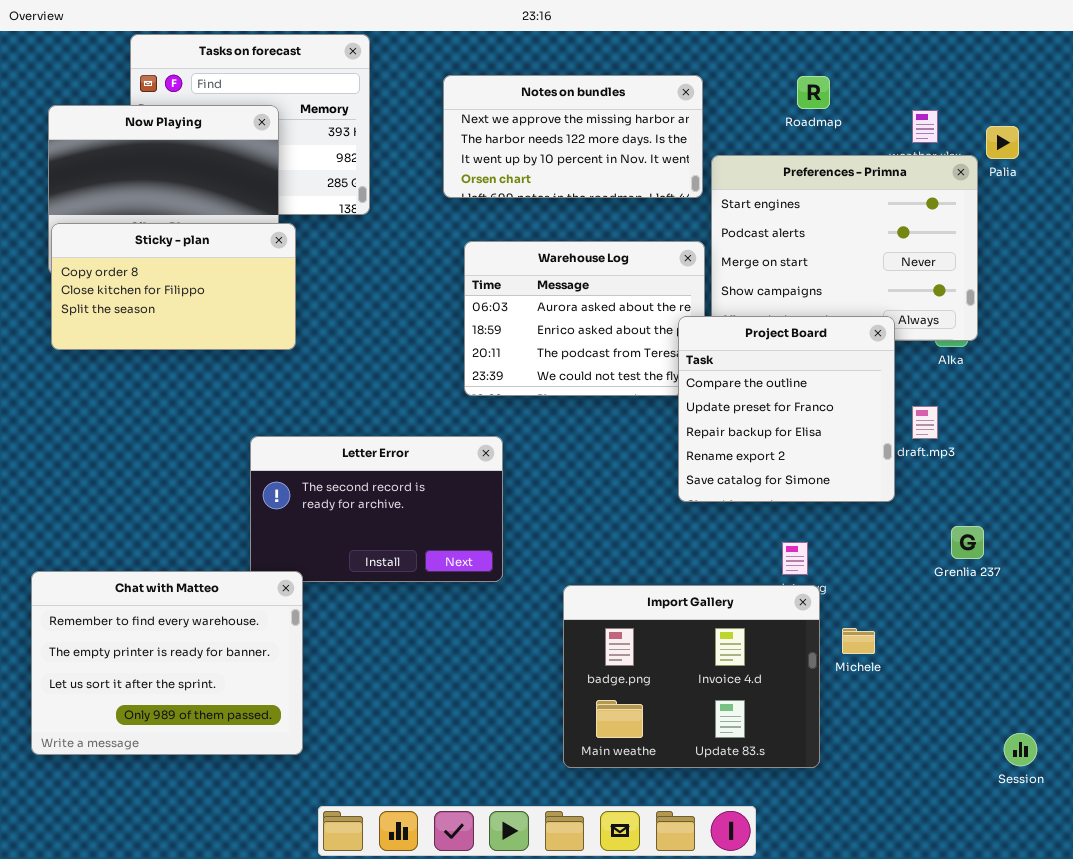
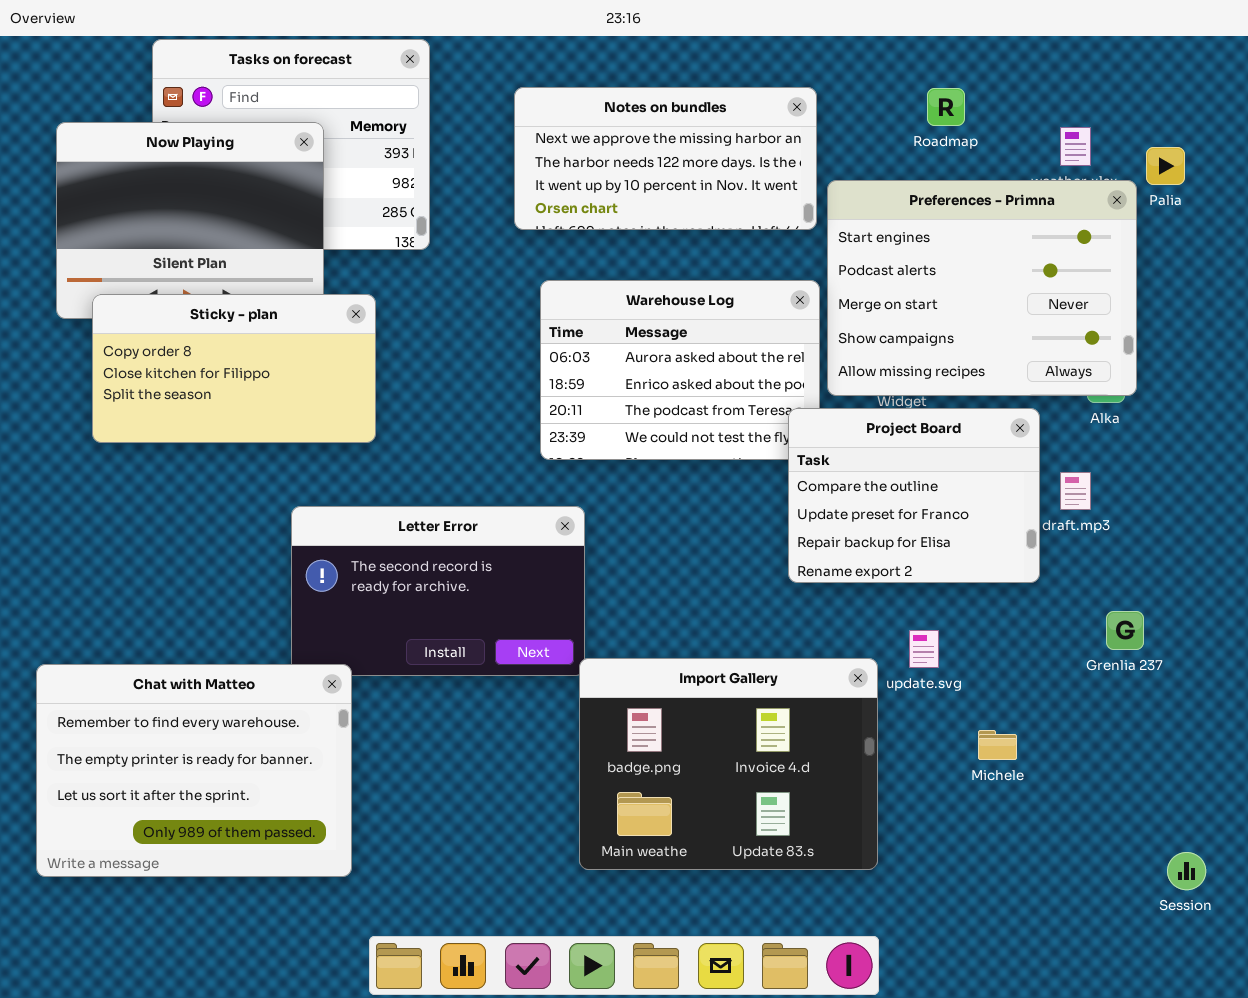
Sticky - plan: [51,223,296,350] -> [92,294,376,443], moved
Project Board: [678,316,895,502] -> [788,408,1040,583], resized
Import Gallery: [563,585,820,768] -> [579,658,878,870], moved

